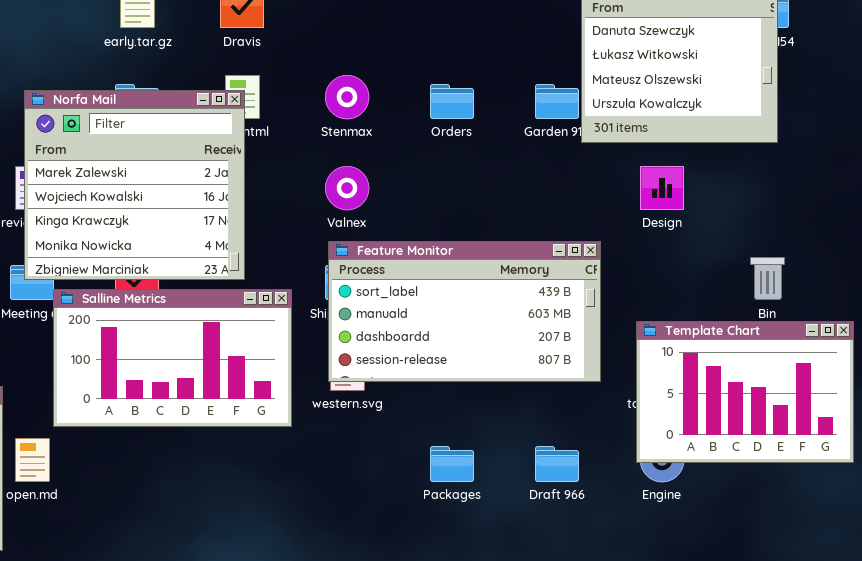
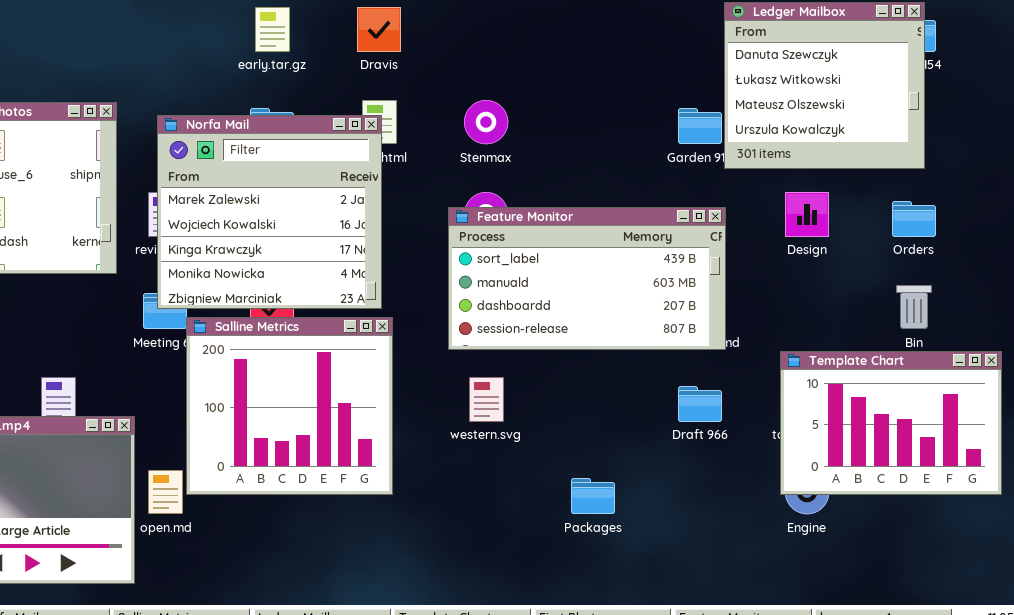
Orders: [430,84,474,119] -> [892,201,936,237], moved
Feature Monitor: [328,241,601,382] -> [448,207,726,350], moved
Salline Metrics: [53,289,292,427] -> [186,317,393,495], resized
Draft 966: [535,446,579,482] -> [678,386,722,422], moved

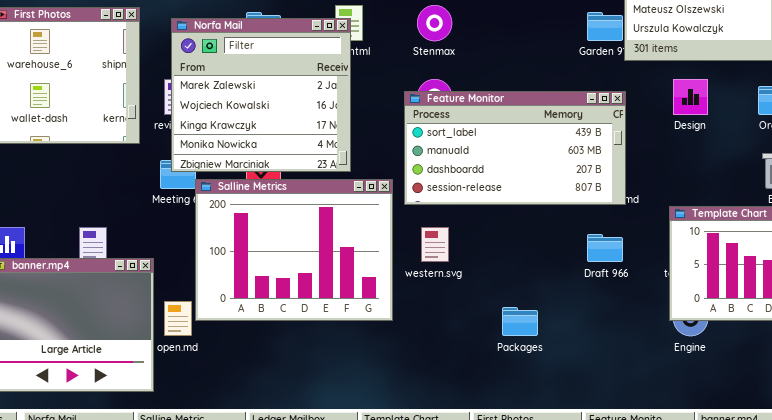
Salline Metrics: [186,317,393,495] -> [195,179,393,321], resized

